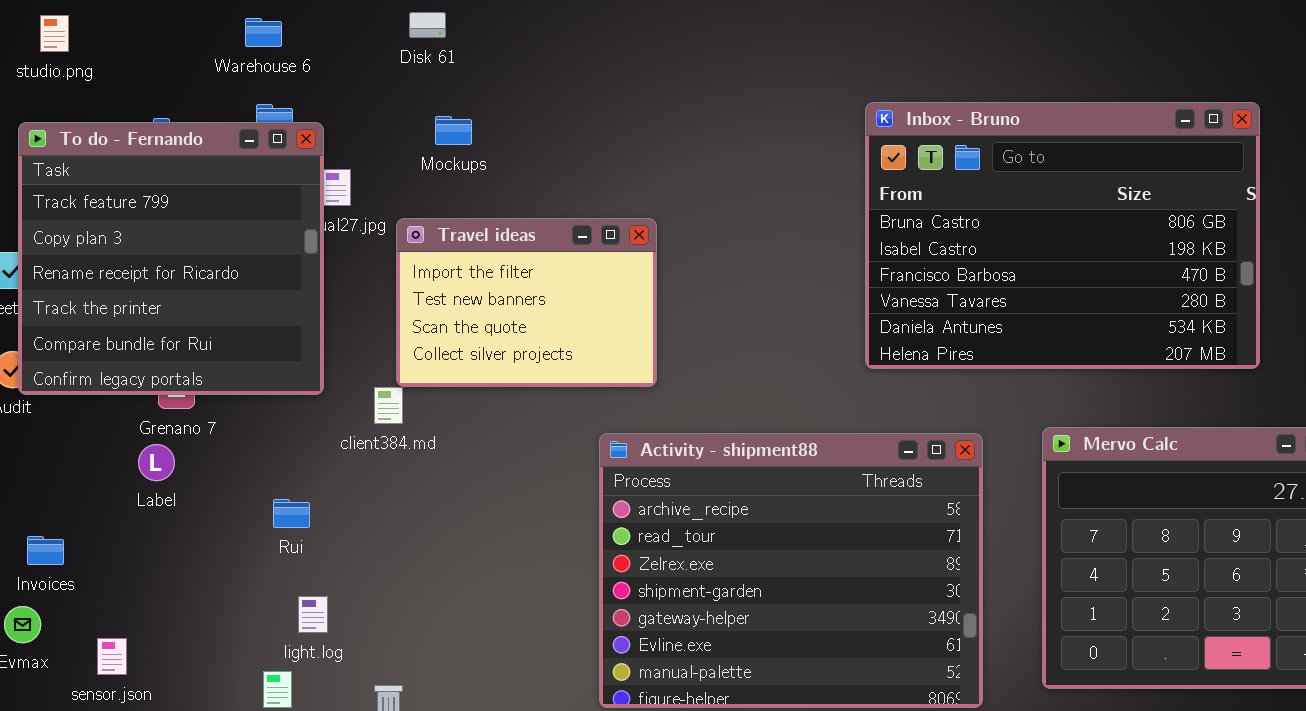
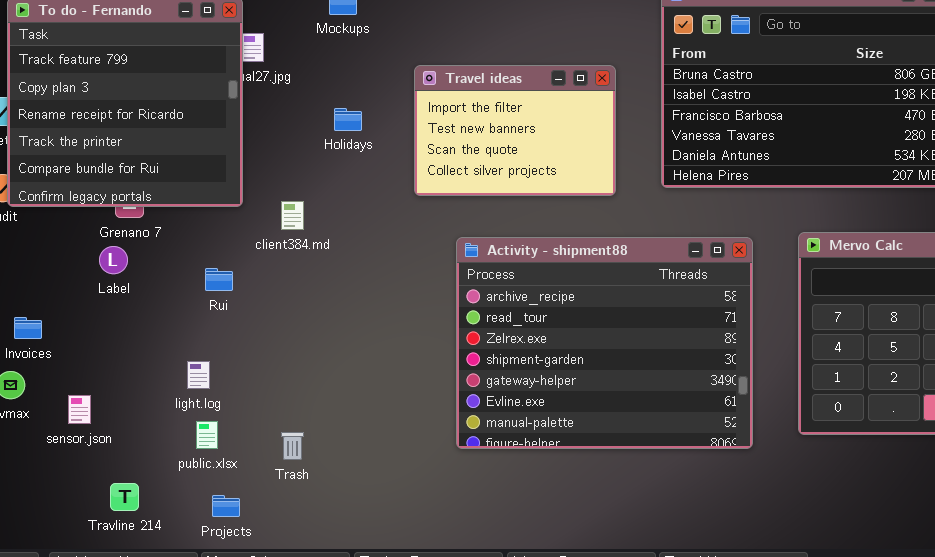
Travel ideas: [396,218,657,387] -> [414,65,616,196], moved
Rui: [273,499,310,528] -> [205,268,233,291], moved
light.log: [298,596,328,633] -> [187,361,210,389], moved

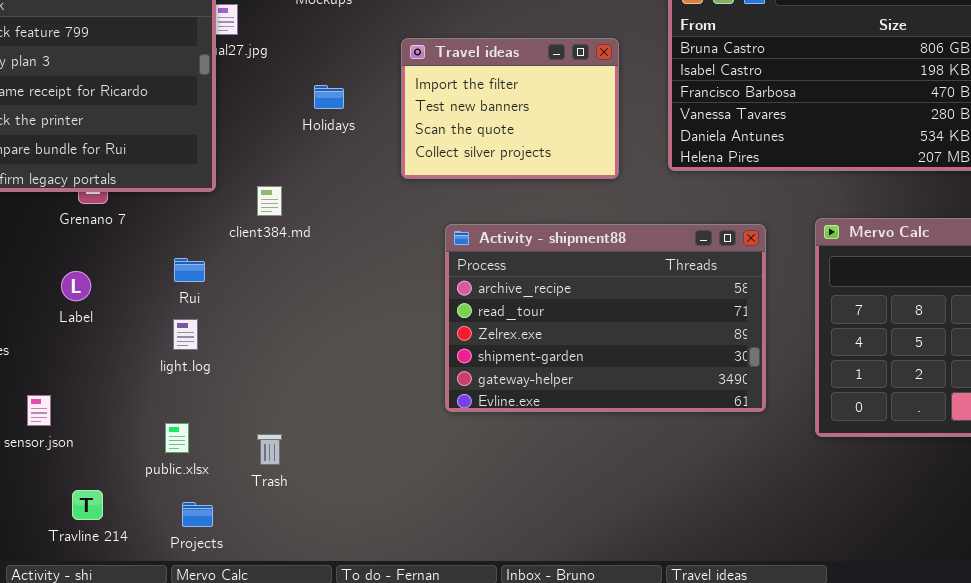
Activity - shipment88: [456,237,753,449] -> [445,224,766,412], resized
Label: [99,246,128,274] -> [61,271,91,301], moved
light.log: [187,361,210,389] -> [173,319,198,350], moved

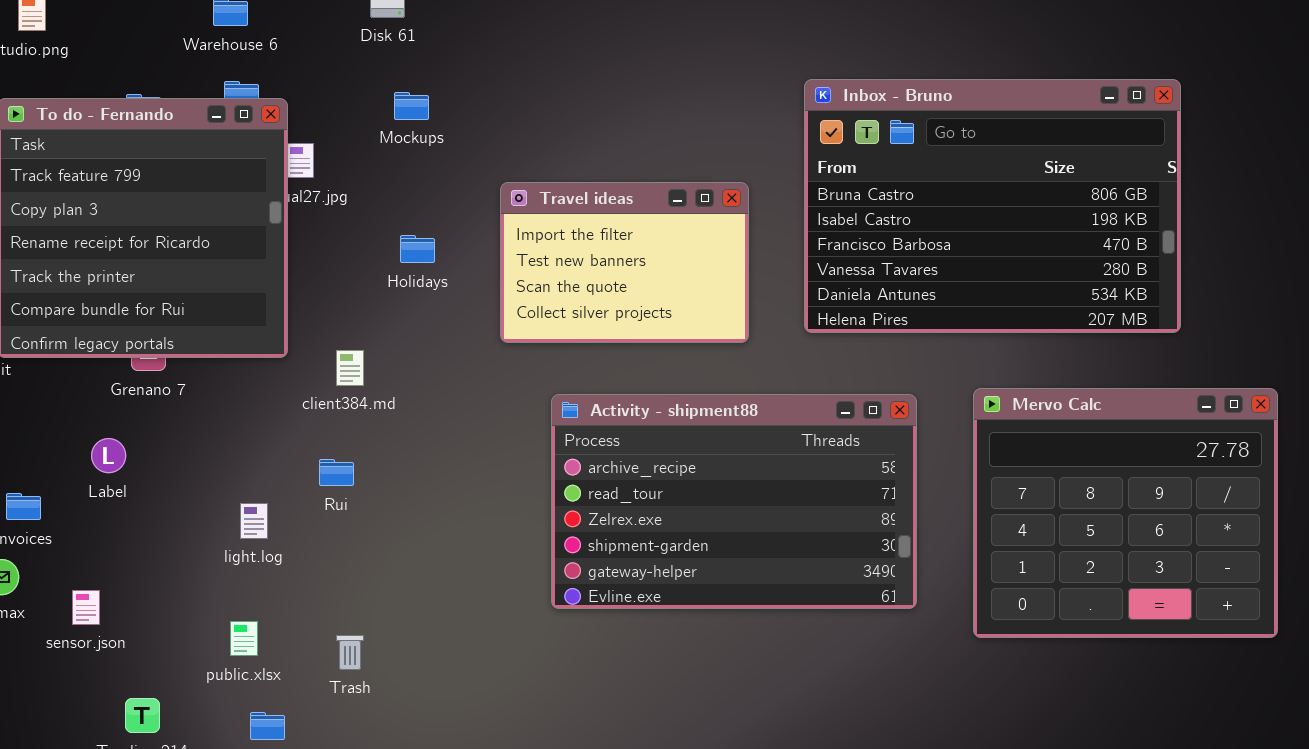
Rui: [174,258,205,282] -> [319,459,354,486], moved
Label: [61,271,91,301] -> [91,438,126,473], moved

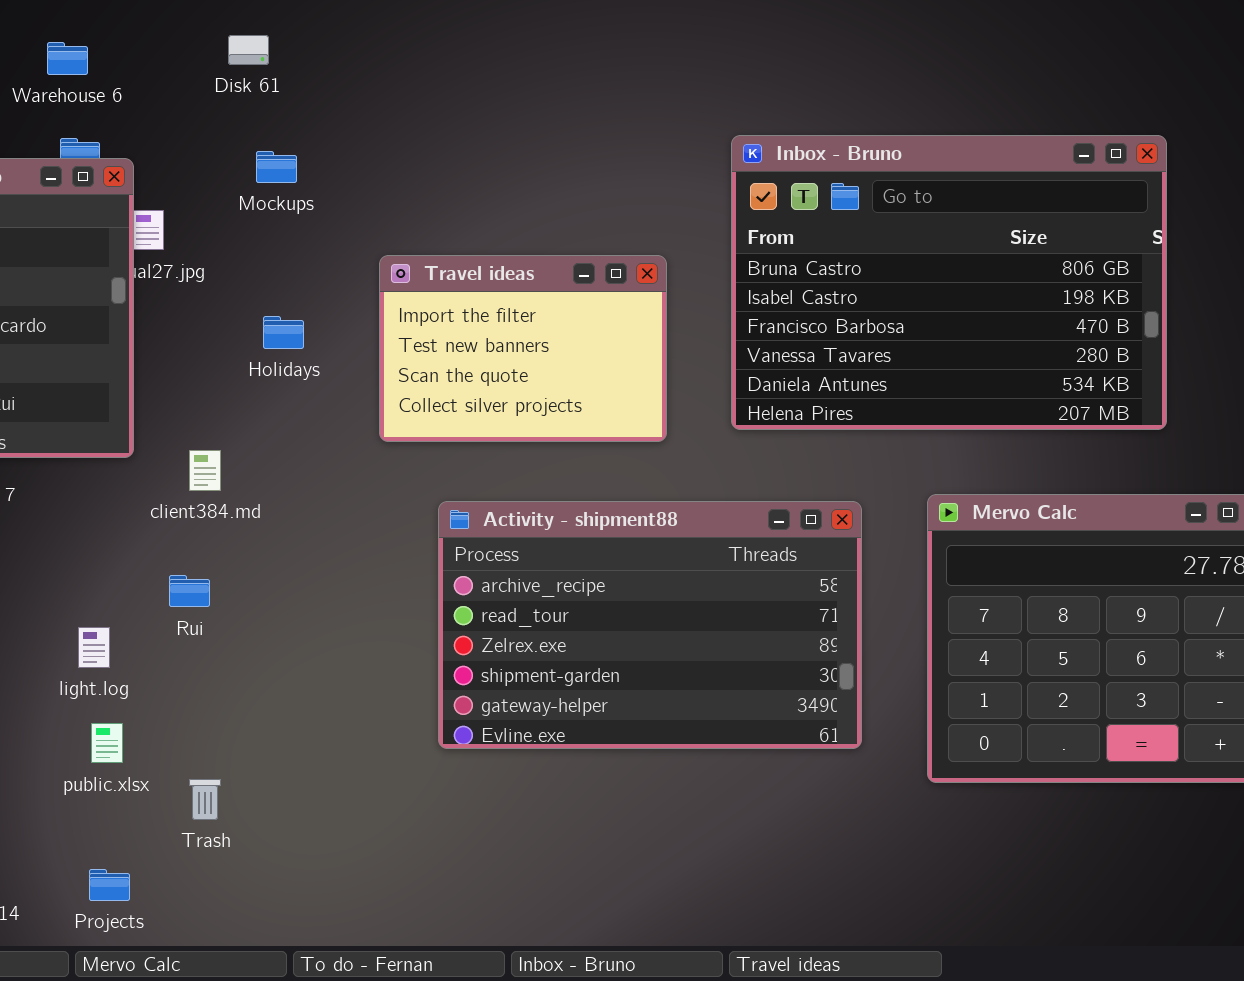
public.xlsx: [230,621,258,656] -> [91,723,123,763], moved

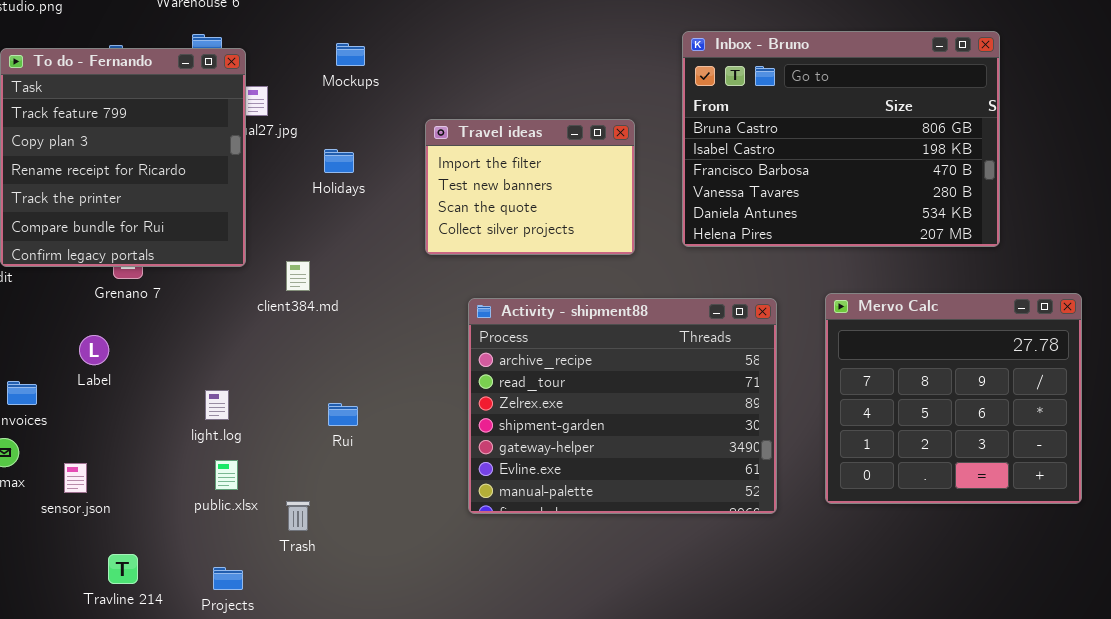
Holidays: [263,316,304,349] -> [324,149,354,173], moved
Activity - shipment88: [438,501,862,749] -> [468,298,777,514], resized
Rui: [169,575,210,607] -> [328,403,358,426], moved

